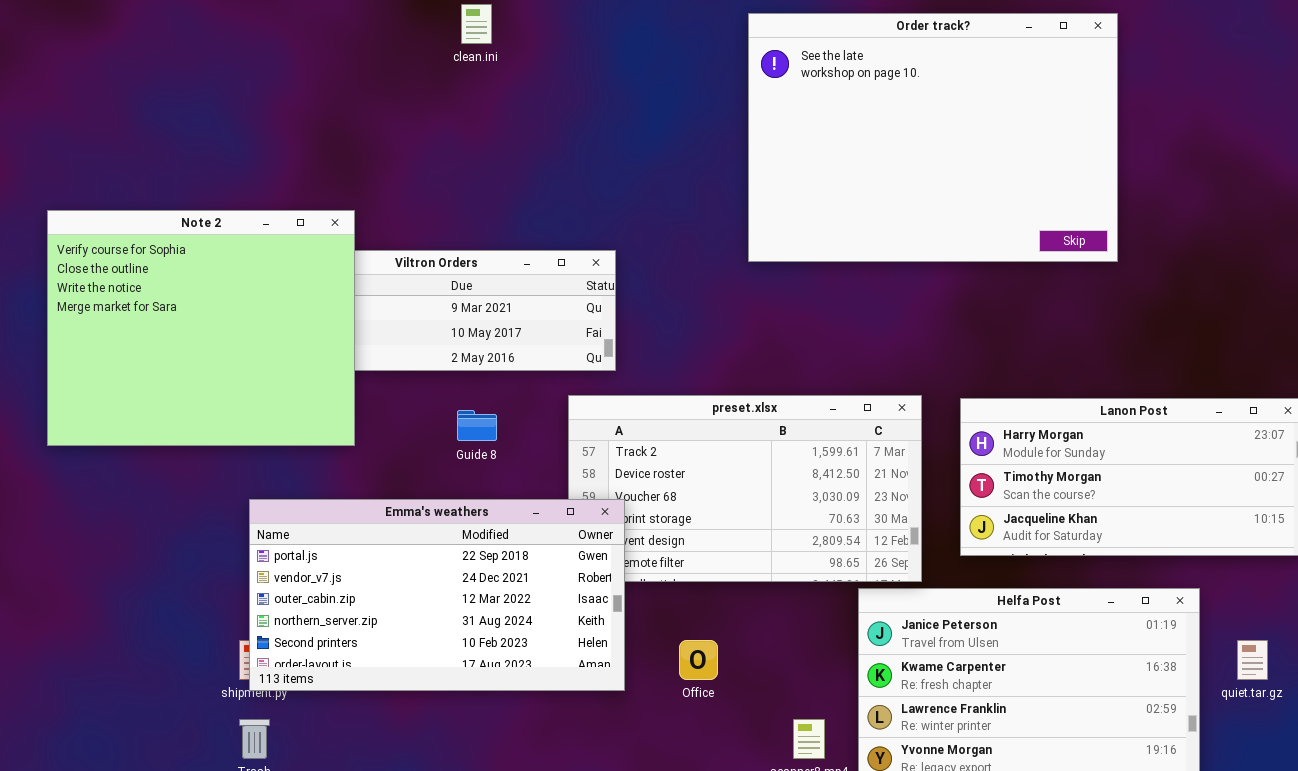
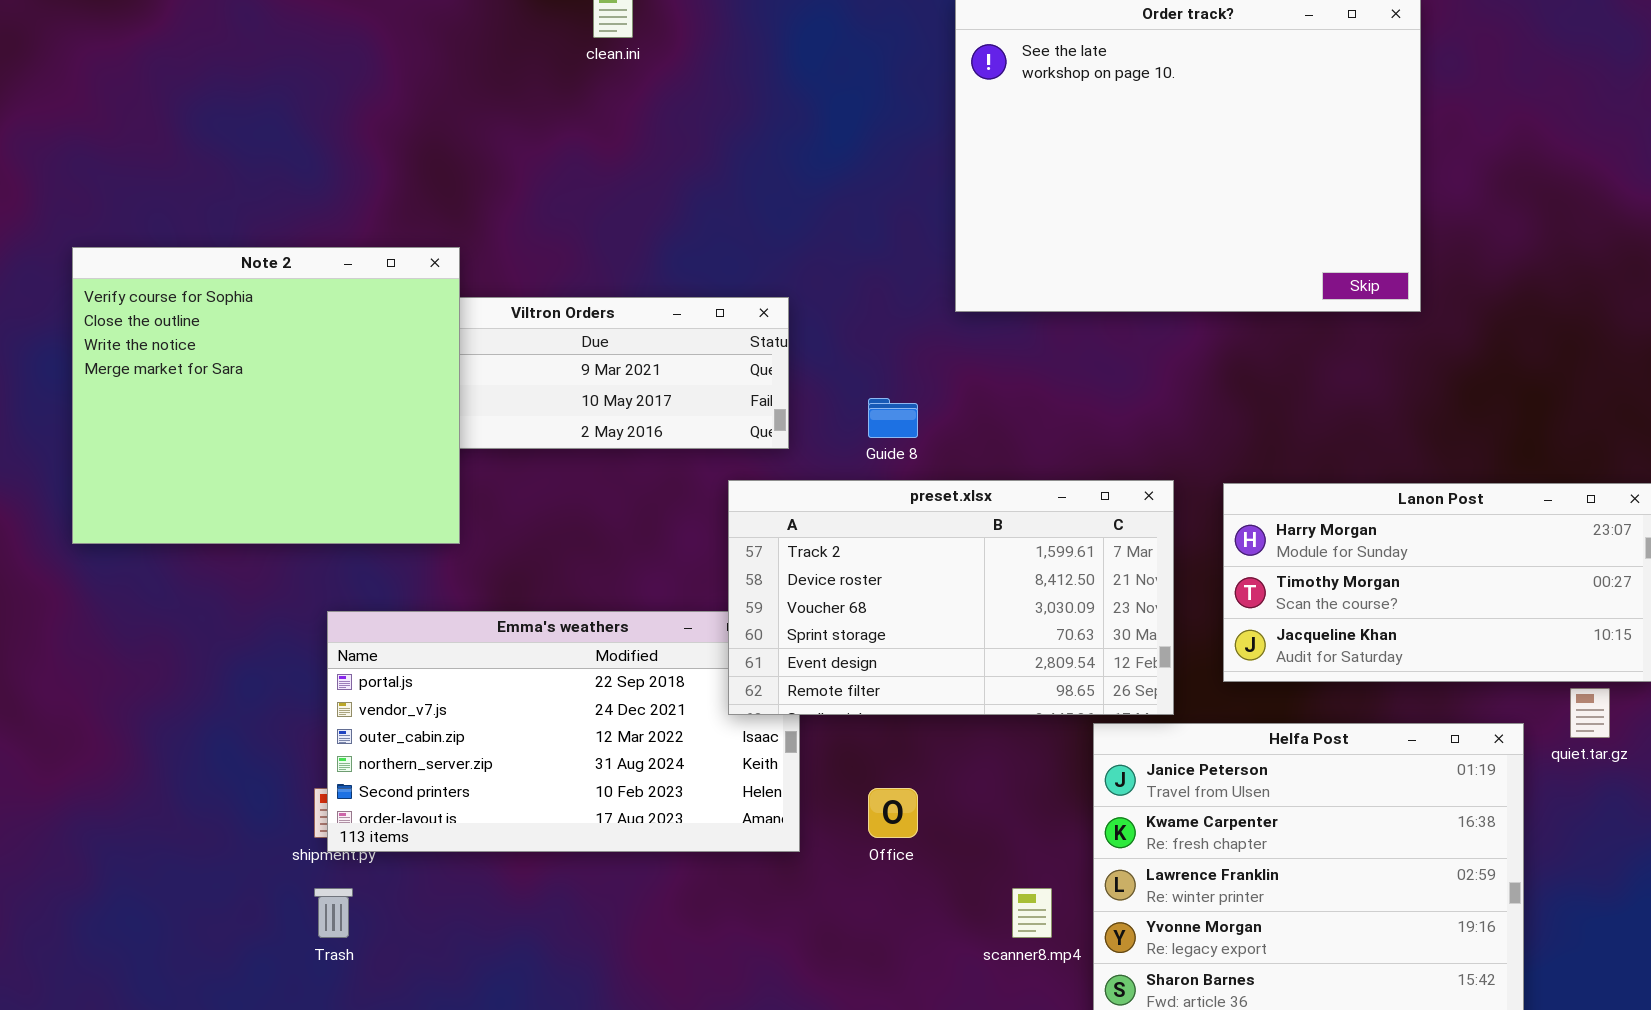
preset.xlsx: [568,395,922,582] -> [728,480,1174,715], raised
Guide 8: [457,410,497,441] -> [868,398,918,438], moved
quiet.tar.gz: [1237,640,1268,680] -> [1570,688,1610,738], moved

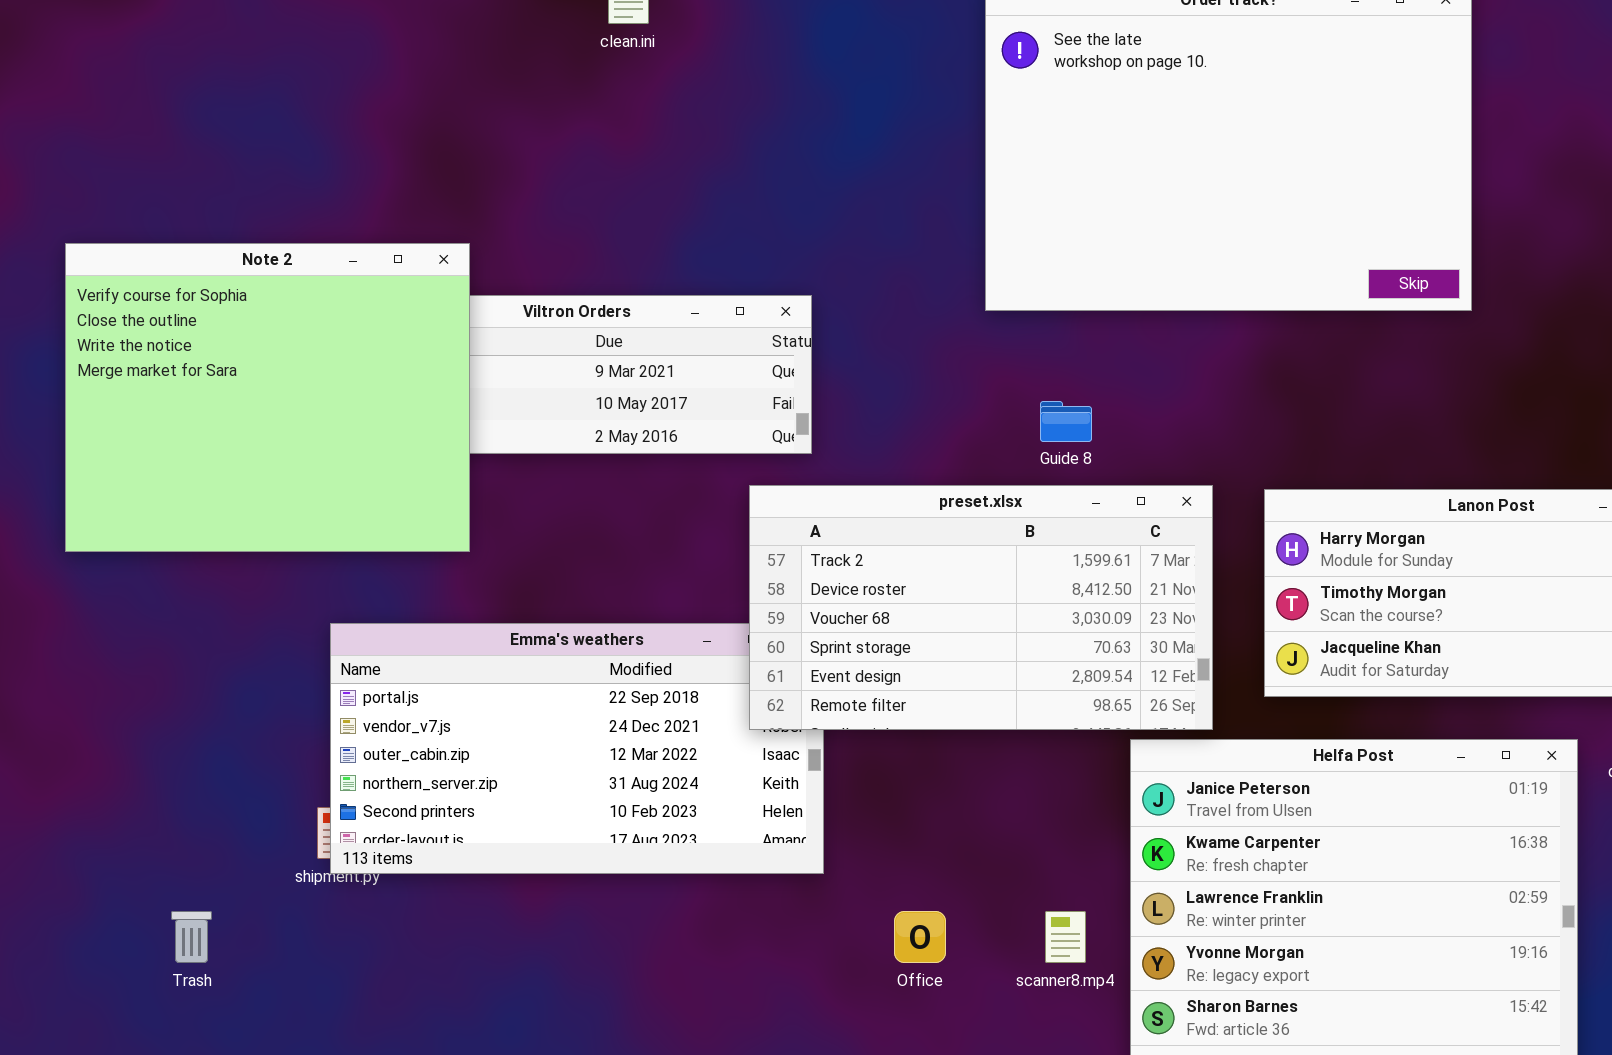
Guide 8: [868,398,918,438] -> [1040,401,1092,442], moved
Office: [868,788,918,838] -> [894,911,946,963], moved
Trash: [314,888,353,938] -> [171,911,212,963], moved

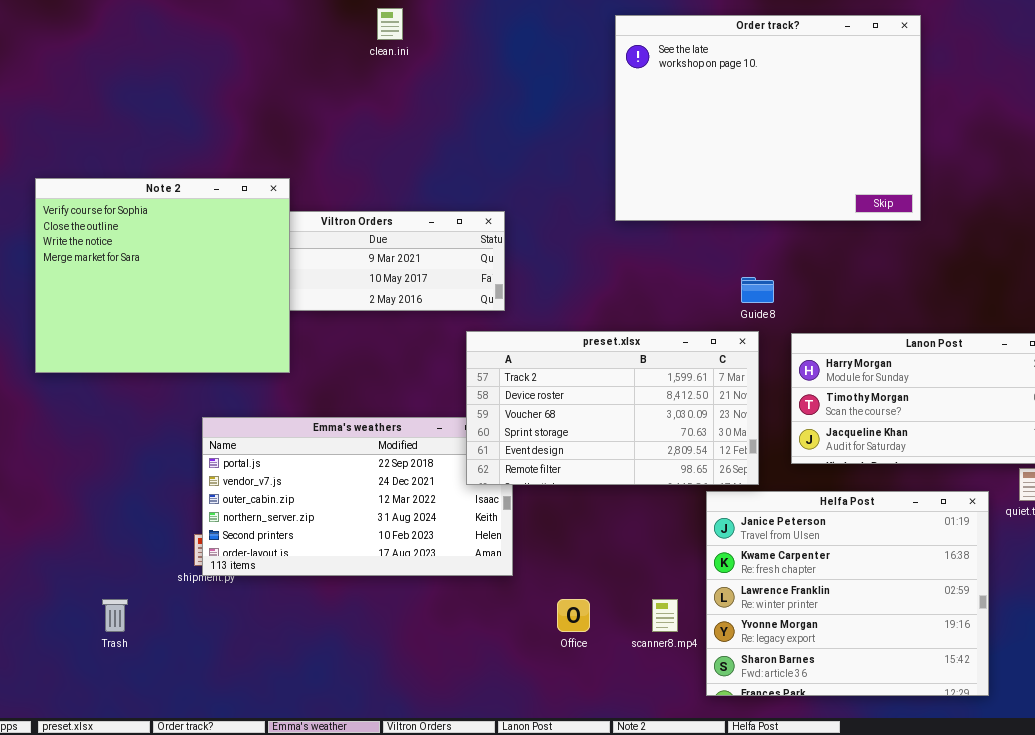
Guide 8: [1040,401,1092,442] -> [741,277,774,303], moved

